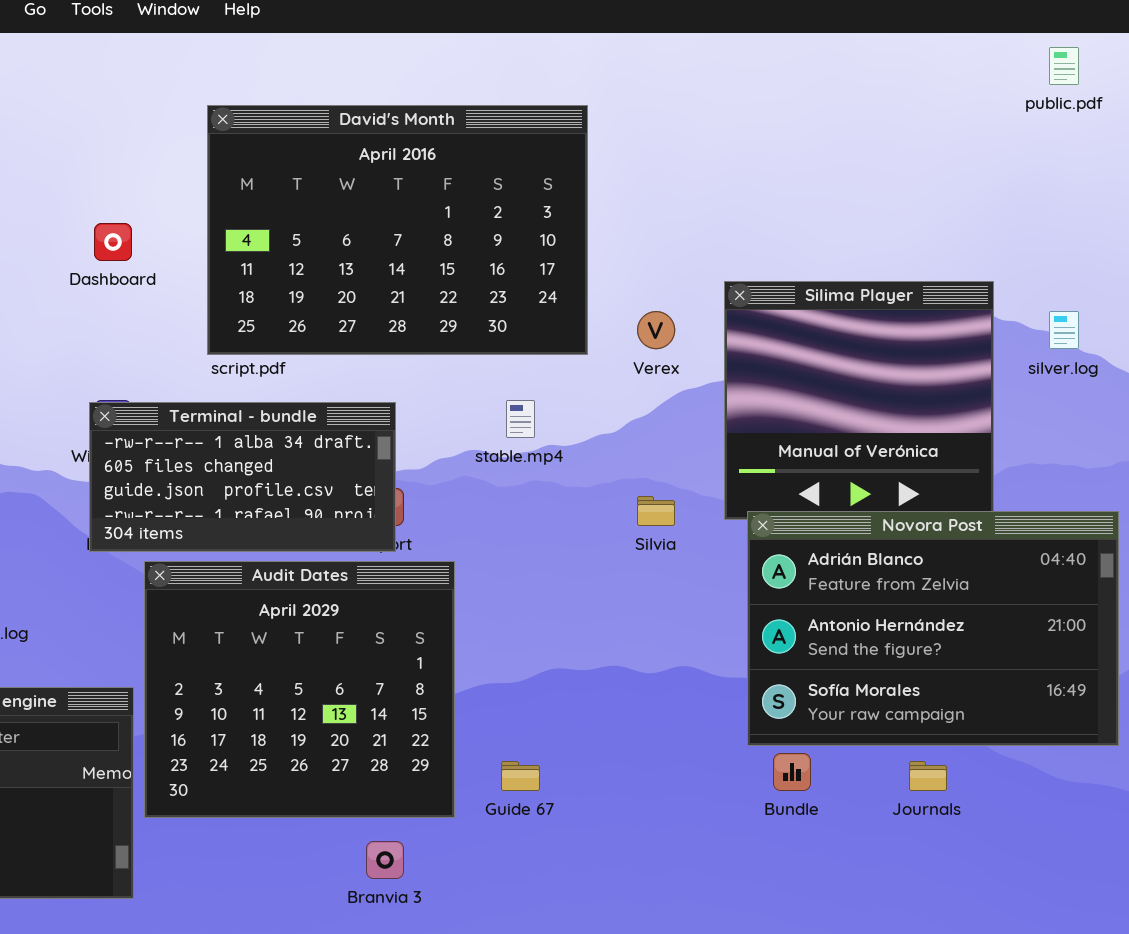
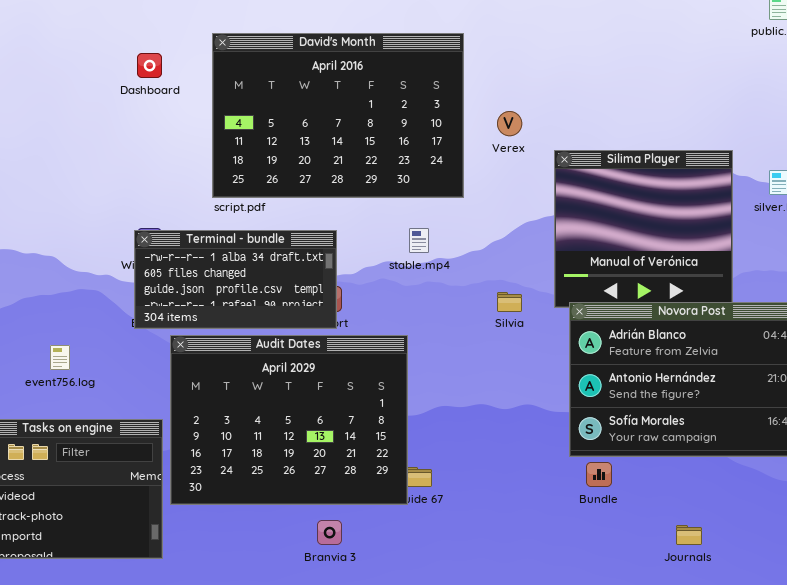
Dashboard: [94,223,132,261] -> [137,53,162,78], moved
Verex: [637,311,675,349] -> [497,111,522,136], moved
Audit Dates: [144,561,455,818] -> [170,335,408,505], resized
Journals: [909,761,947,791] -> [676,525,702,545], moved

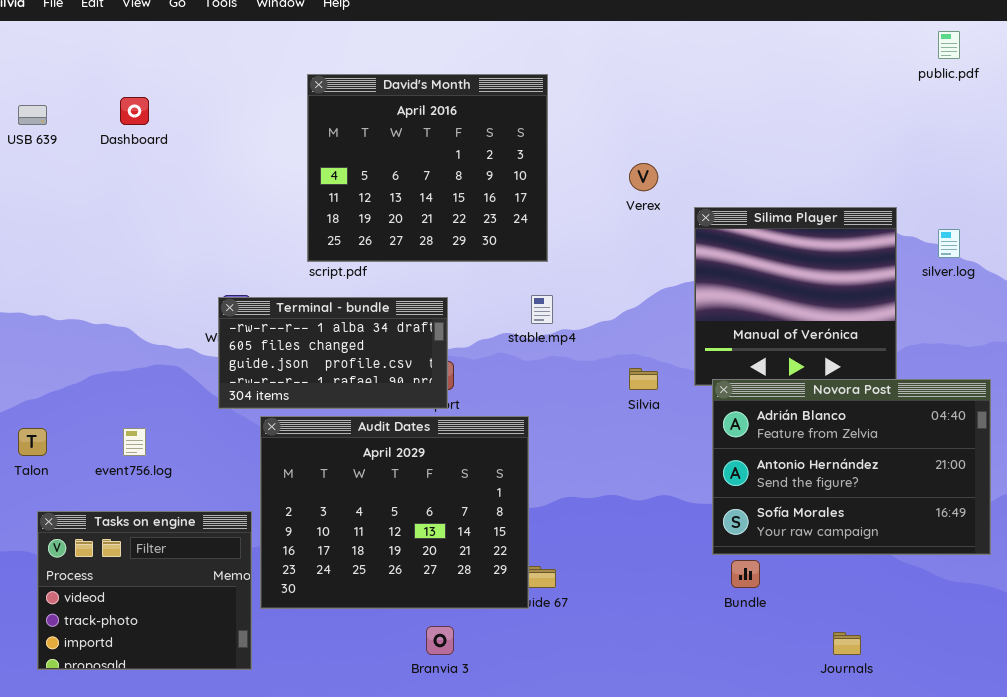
David's Month: [212,33,464,198] -> [307,74,548,262], resized
Dashboard: [137,53,162,78] -> [120,97,149,125], moved

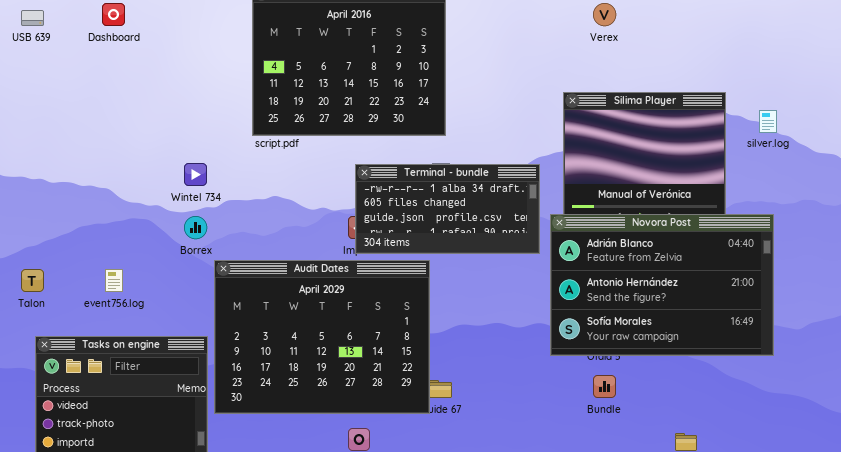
Verex: [629,163,658,191] -> [593,3,616,26], moved
Terminal - bundle: [218,297,448,409] -> [355,164,540,254], moved
Novora Post: [712,379,991,555] -> [550,214,774,356], moved

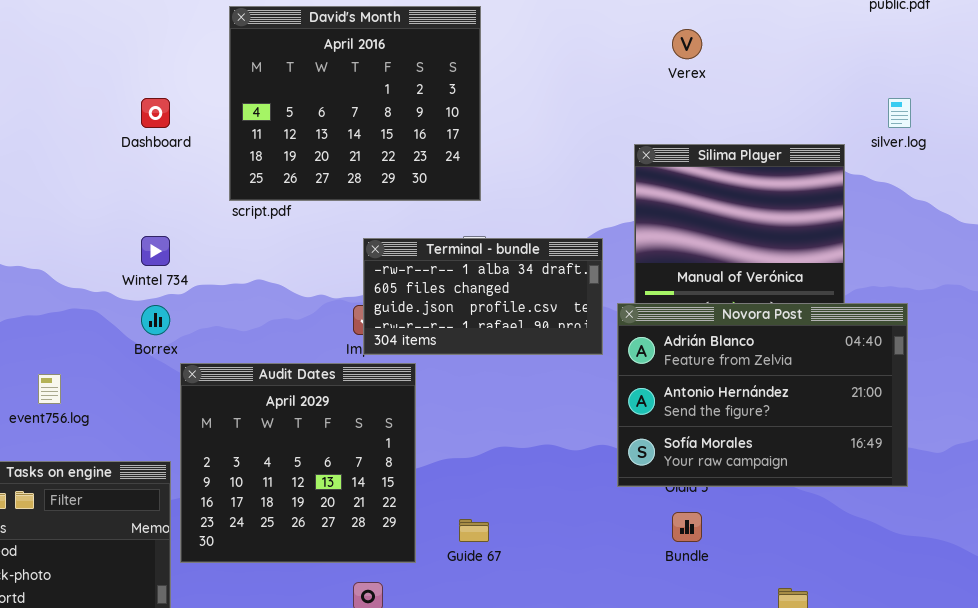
Dashboard: [102,3,125,26] -> [141,98,170,128], moved
silver.log: [759,110,777,133] -> [888,98,911,128], moved
Audit Dates: [214,260,430,414] -> [180,363,416,563], resized

